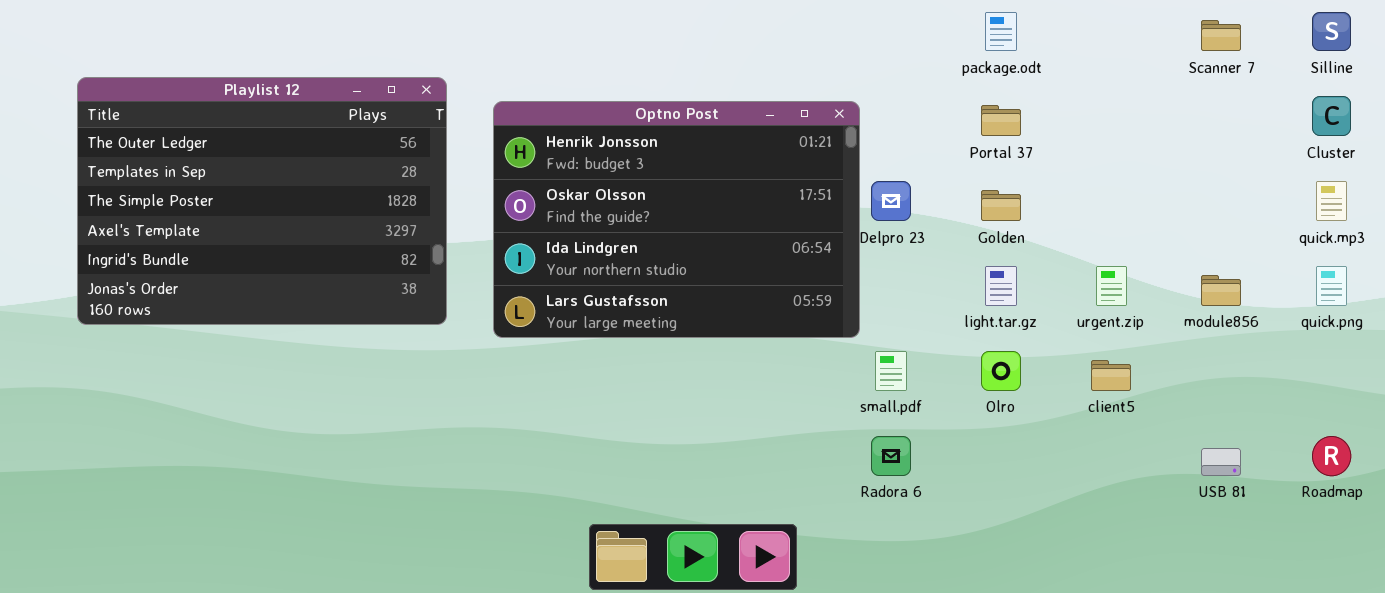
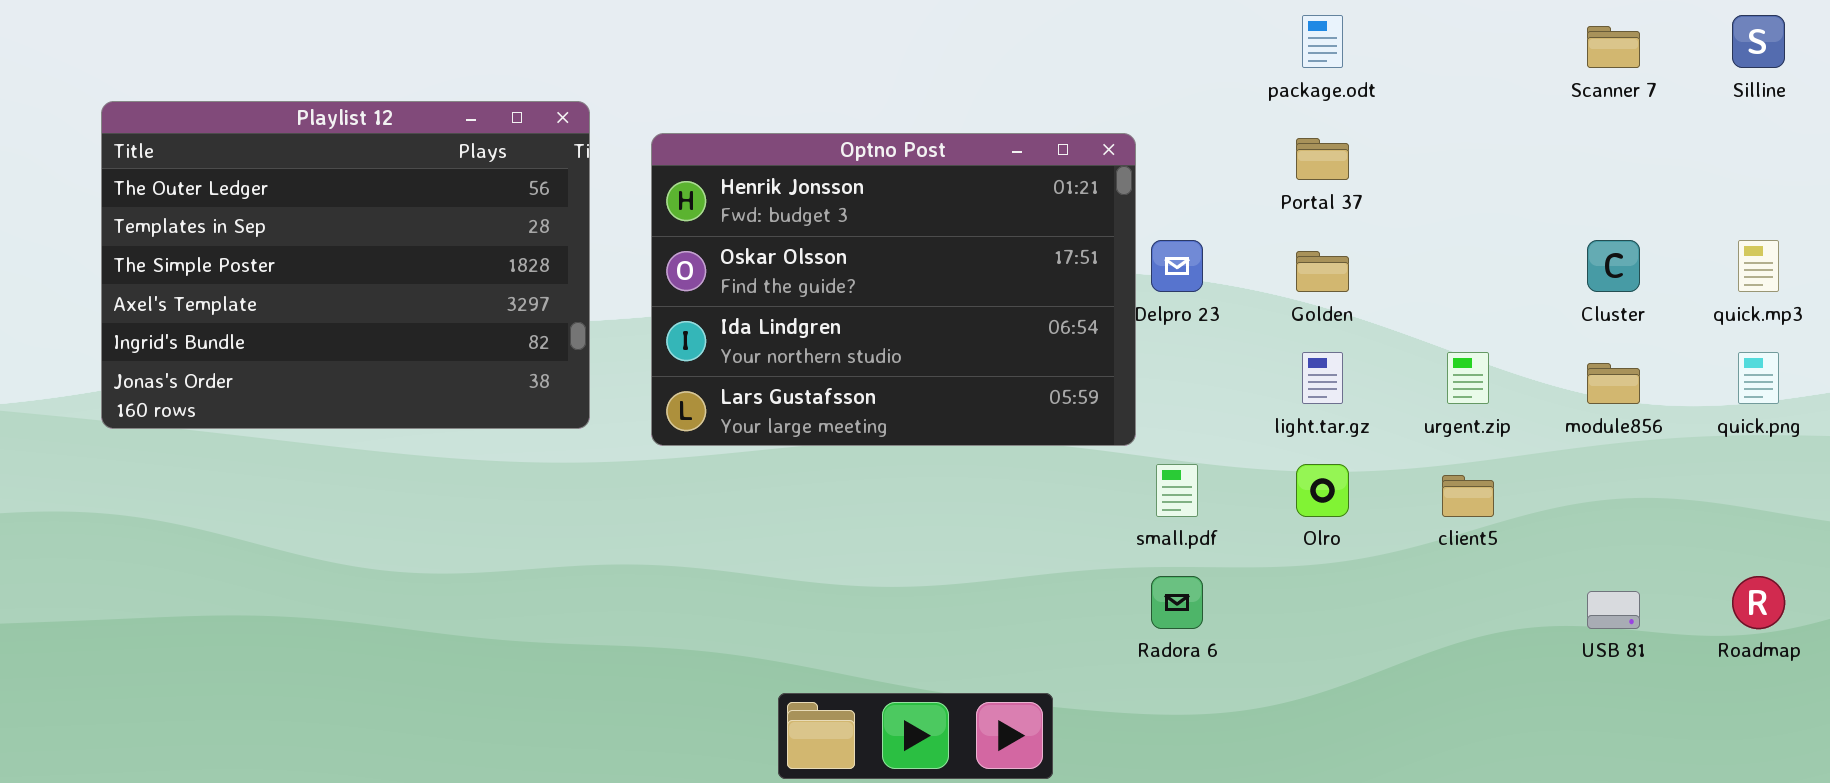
Cluster: [1312,96,1351,136] -> [1587,240,1640,292], moved

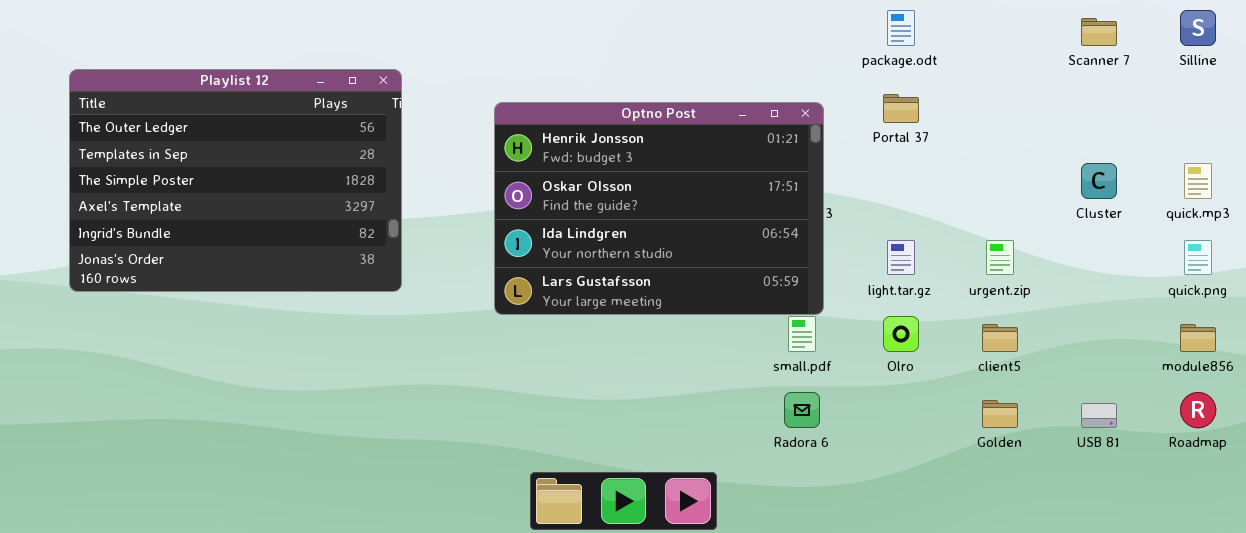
Optno Post: [651,133,1136,446] -> [494,102,824,315], moved
Golden: [1296,251,1349,292] -> [982,400,1018,428], moved
module856: [1587,363,1640,404] -> [1180,324,1216,352], moved

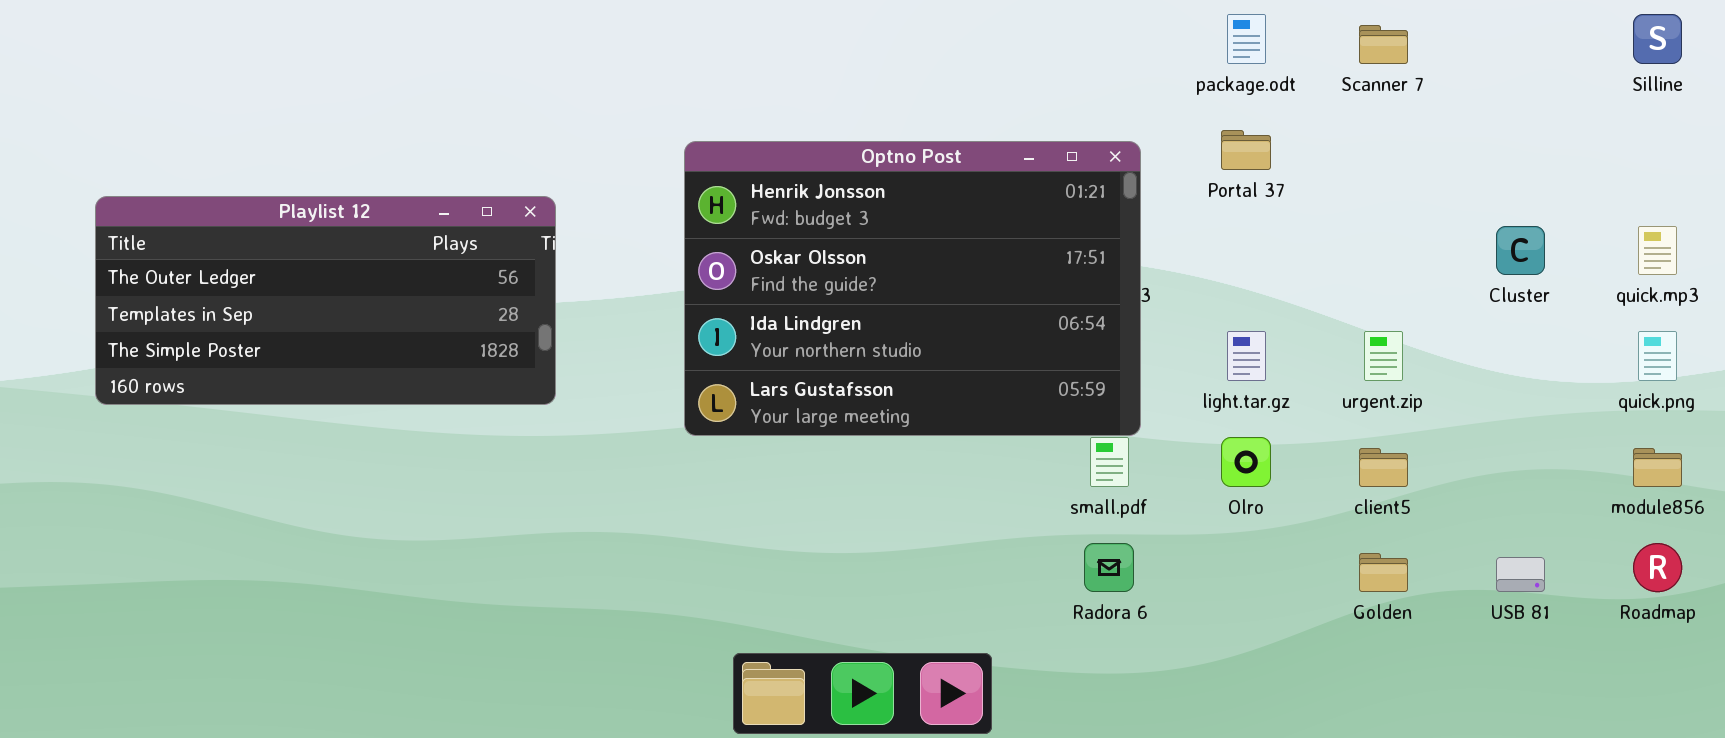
Scanner 7: [1081,18,1117,46] -> [1359,25,1408,64], moved
Playlist 12: [69,69,402,292] -> [95,196,556,405], resized

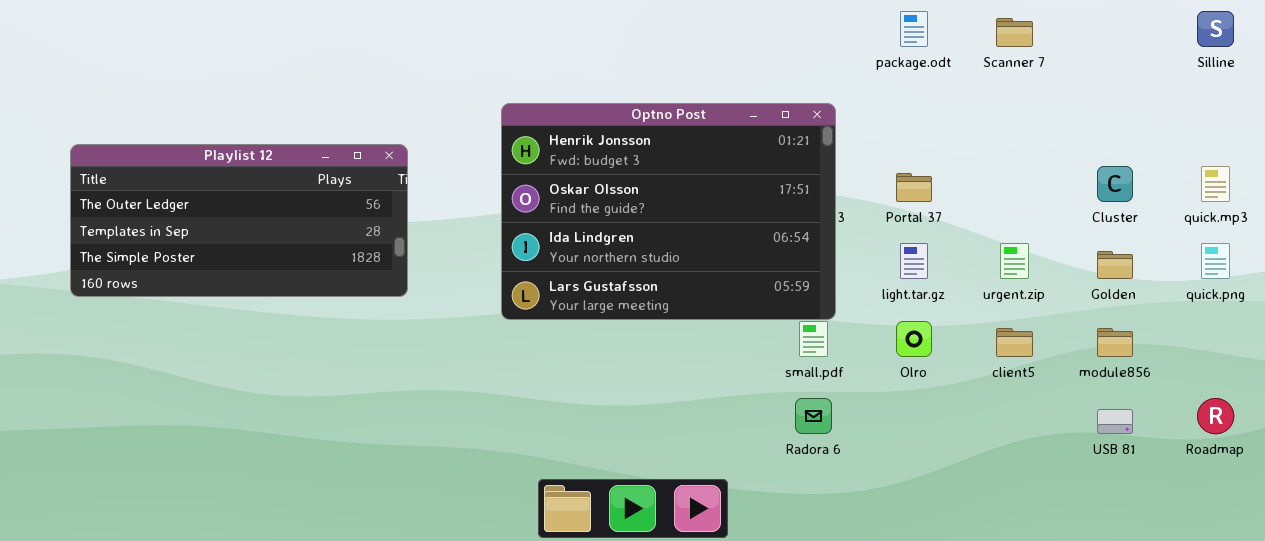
Portal 37: [1221,130,1271,170] -> [896,173,932,202], moved
module856: [1633,448,1682,487] -> [1097,328,1133,357], moved
Golden: [1359,553,1408,592] -> [1097,251,1133,279], moved

